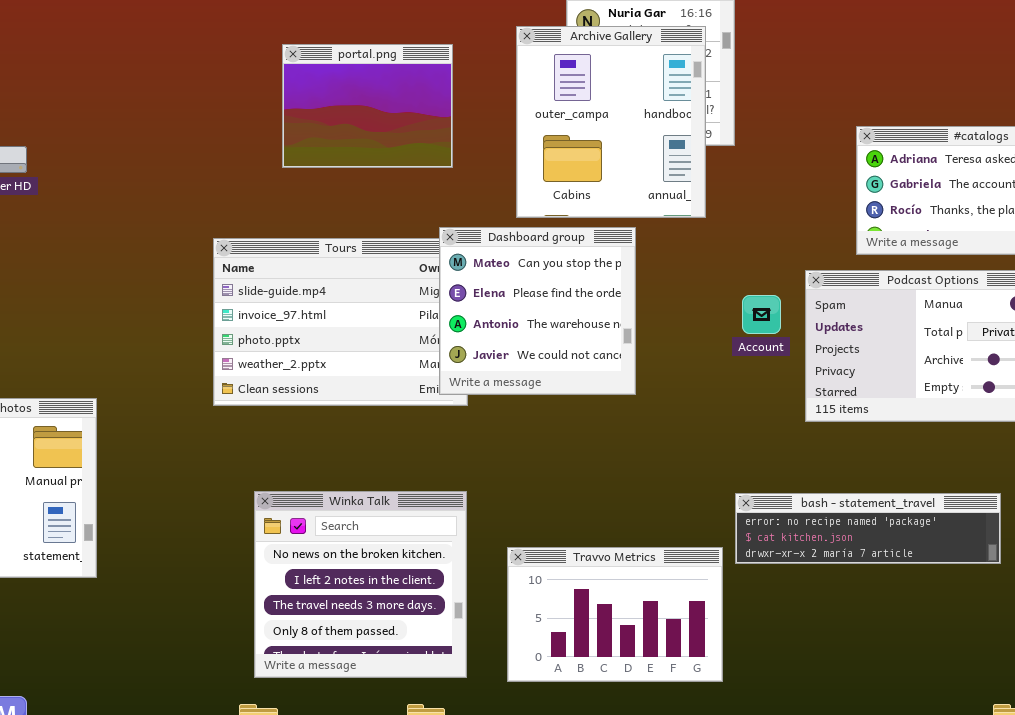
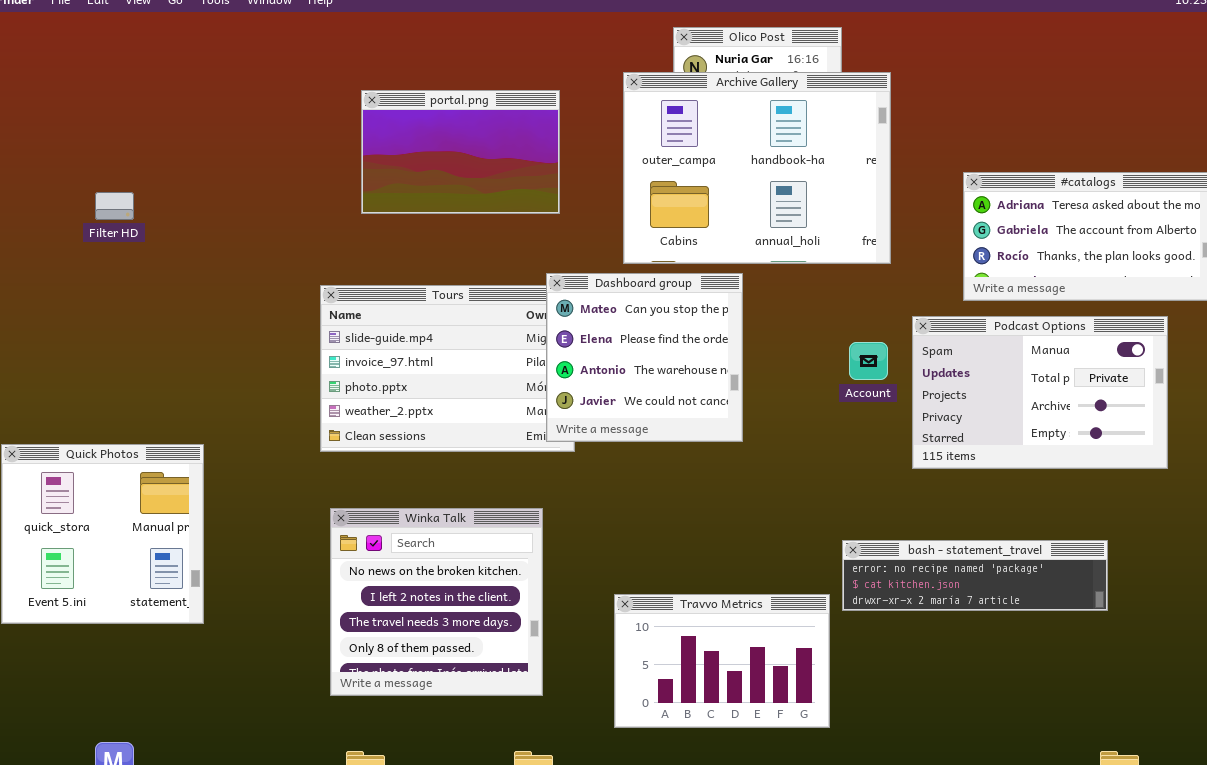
Archive Gallery: [516,26,706,218] -> [623,72,891,264], resized
portal.png: [282,44,453,168] -> [361,90,560,214], resized
Winka Talk: [254,491,467,678] -> [330,508,543,696], moved

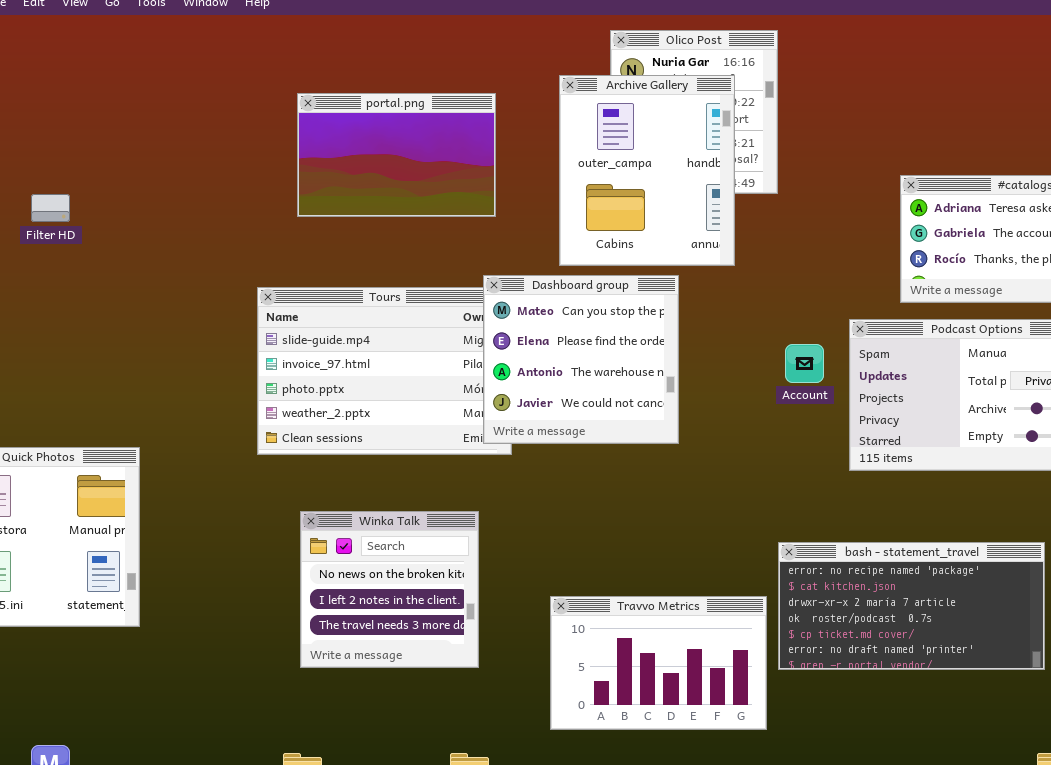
Archive Gallery: [623,72,891,264] -> [559,75,735,266], resized
Winka Talk: [330,508,543,696] -> [300,511,479,668], resized
bash - statement_travel: [842,540,1108,611] -> [778,542,1045,670], resized

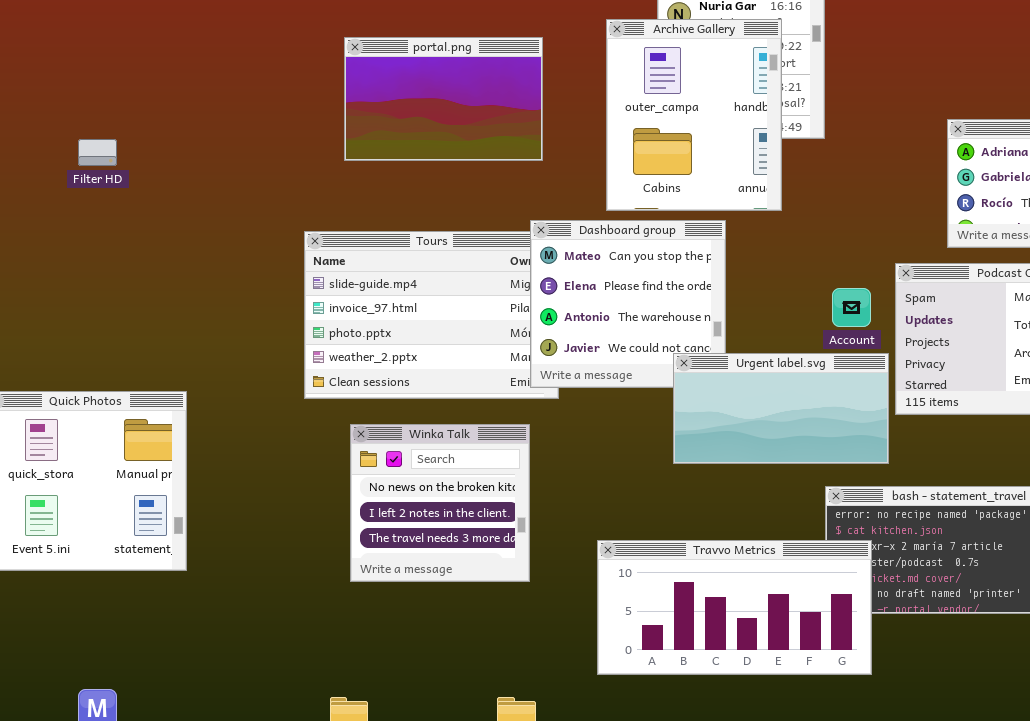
Urgent label.svg: none -> [673,353,889,464], opened
Winka Talk: [300,511,479,668] -> [350,424,530,582], moved
Travvo Metrics: [550,596,767,730] -> [597,540,872,675], resized

